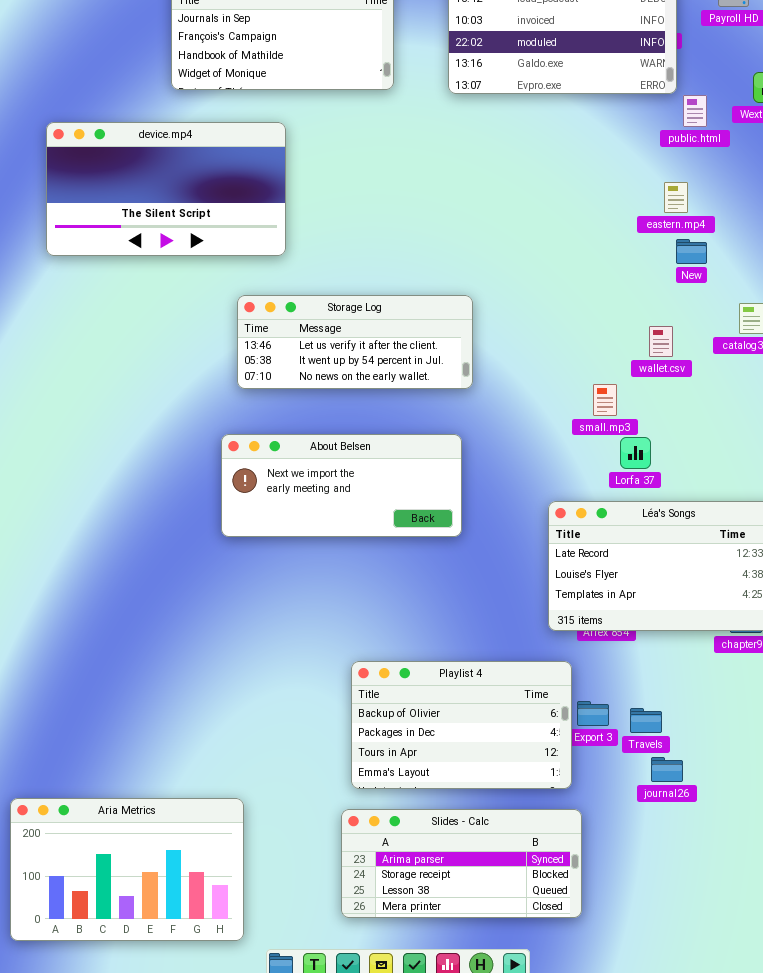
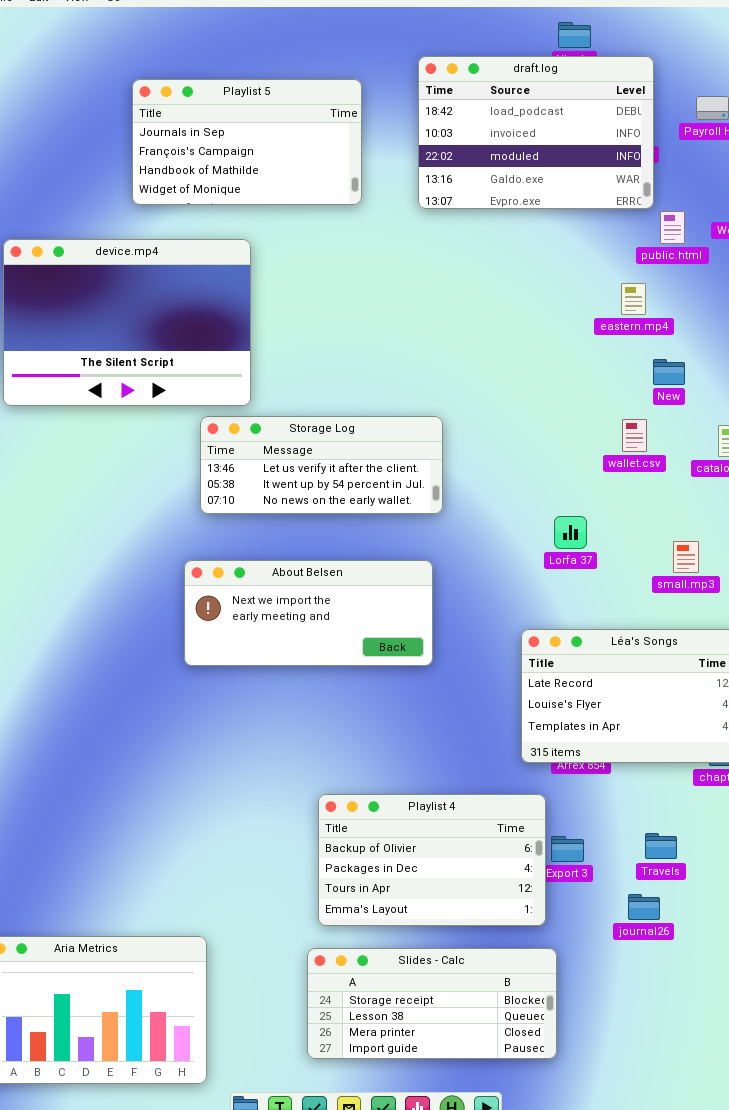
device.mp4: [46,122,286,256] -> [3,239,251,406], resized
eastern.mp4: [664,182,688,213] -> [621,283,646,315], moved
wallet.csv: [649,326,673,357] -> [622,419,647,452], moved
small.mp3: [593,384,617,416] -> [673,541,699,573], moved
Lorfa 37: [620,437,651,469] -> [554,516,587,549], moved
Travels: [630,708,662,733] -> [645,833,677,859], moved
Slides - Calc: [341,809,582,918] -> [307,948,557,1059], scrolled down 1 row

